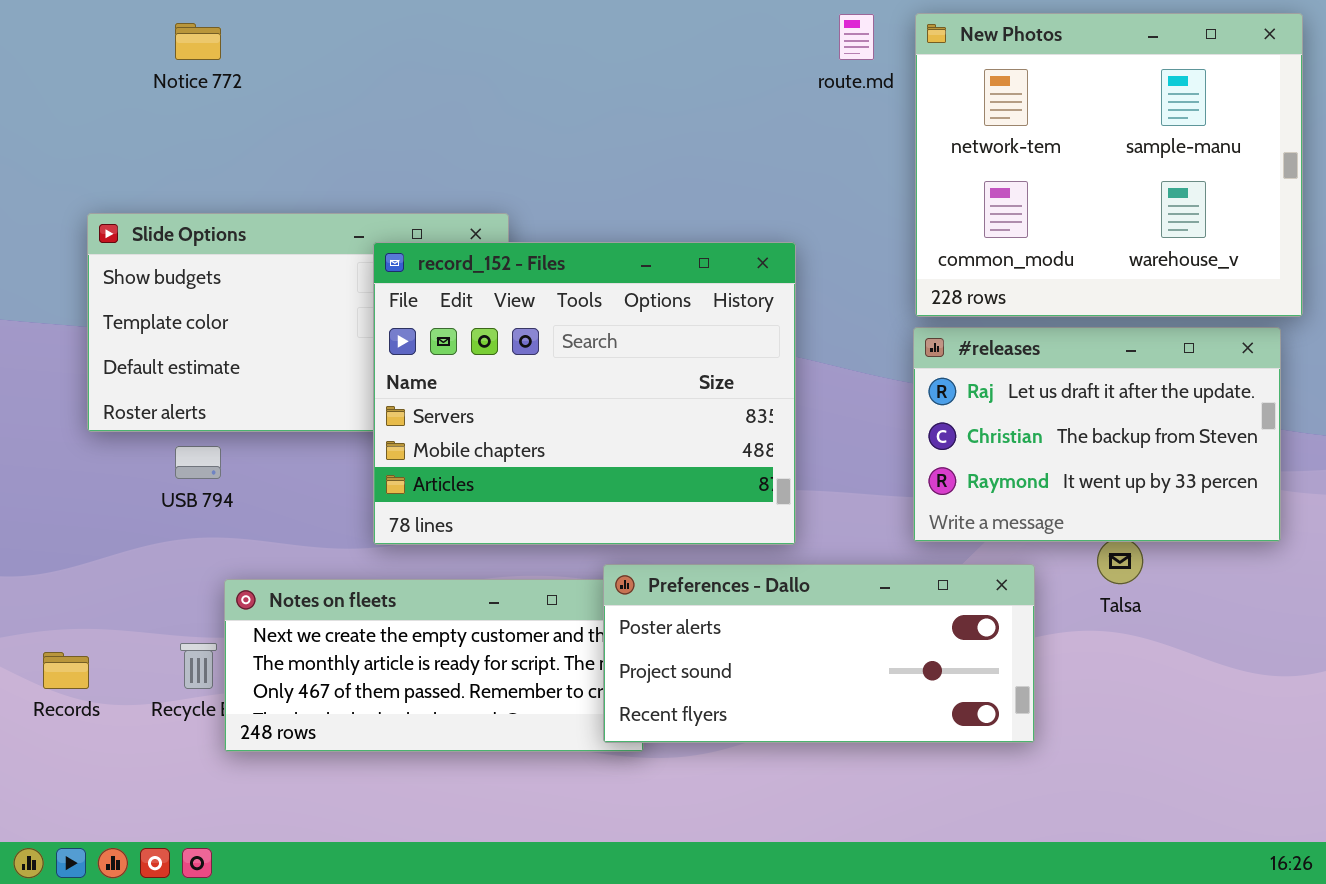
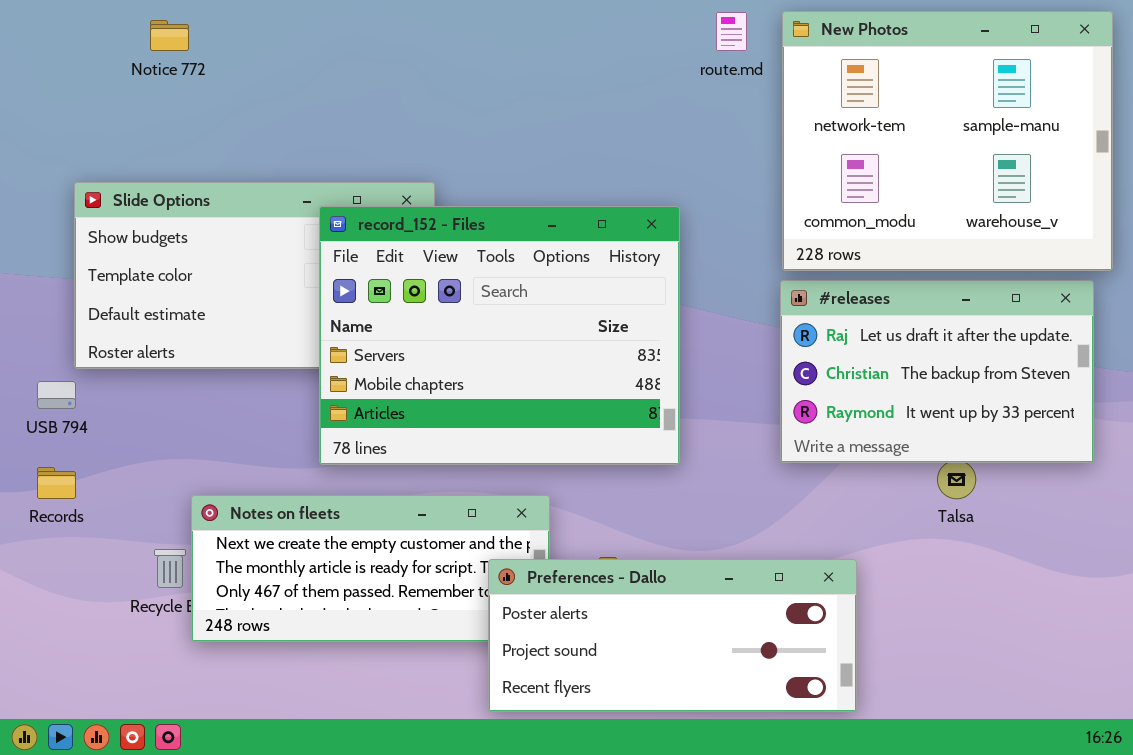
USB 794: [175,446,221,479] -> [37,381,76,409], moved
Preferences - Dallo: [603,564,1035,743] -> [488,559,857,712], moved
Records: [43,652,89,689] -> [37,467,76,499], moved

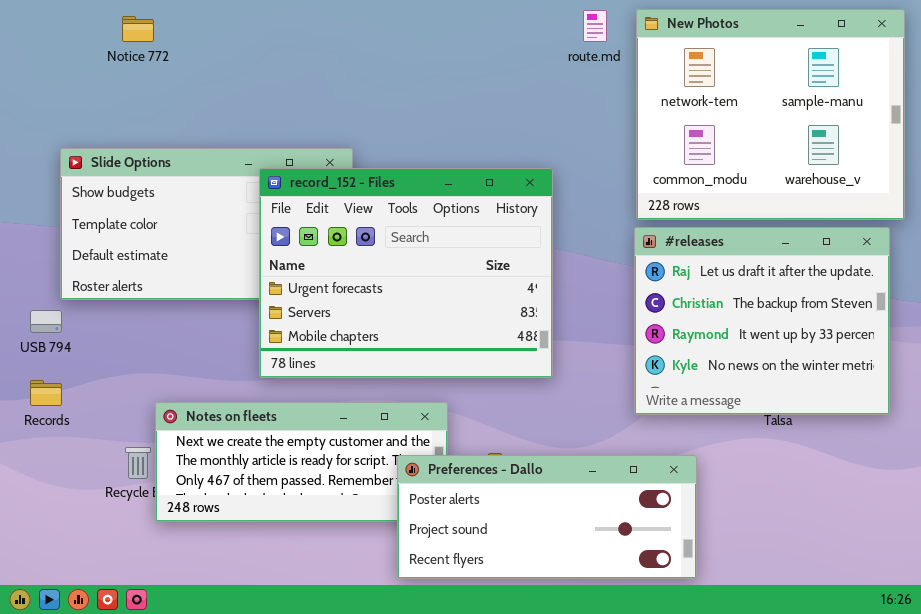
record_152 - Files: [319,206,680,465] -> [259,168,553,378], scrolled up 1 row
#releases: [780,280,1094,463] -> [634,227,890,415], resized

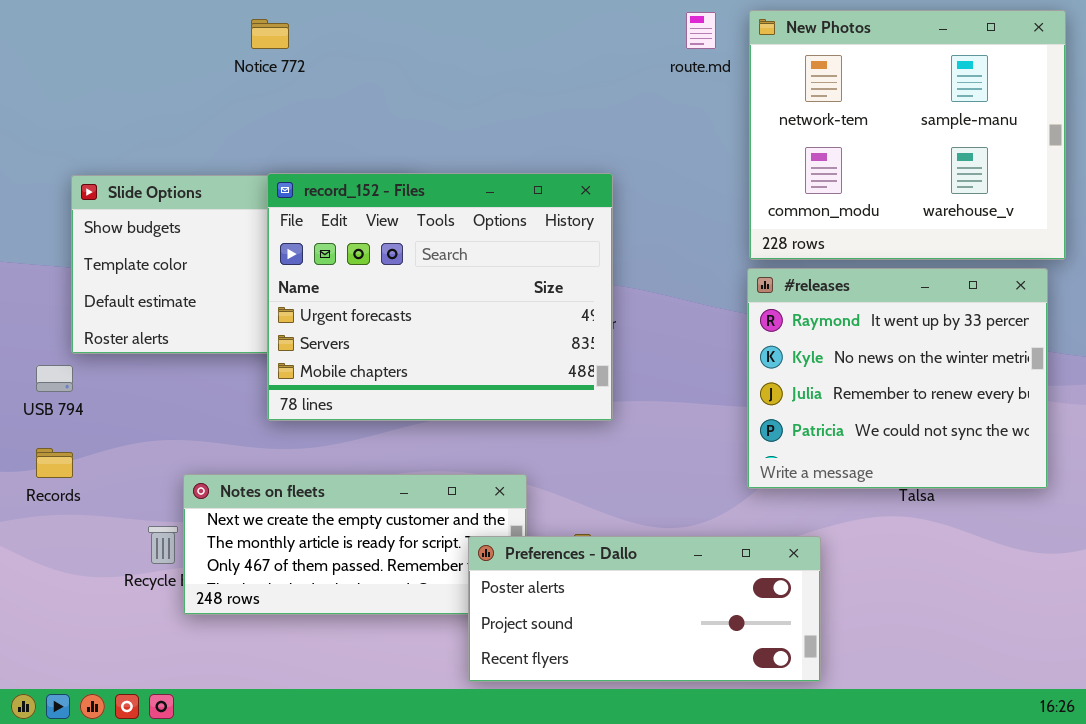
Notice 772: [122,16,154,42] -> [251,19,289,49], moved
record_152 - Files: [259,168,553,378] -> [267,173,613,421], moved
#releases: [634,227,890,415] -> [747,268,1048,489], scrolled down 2 rows

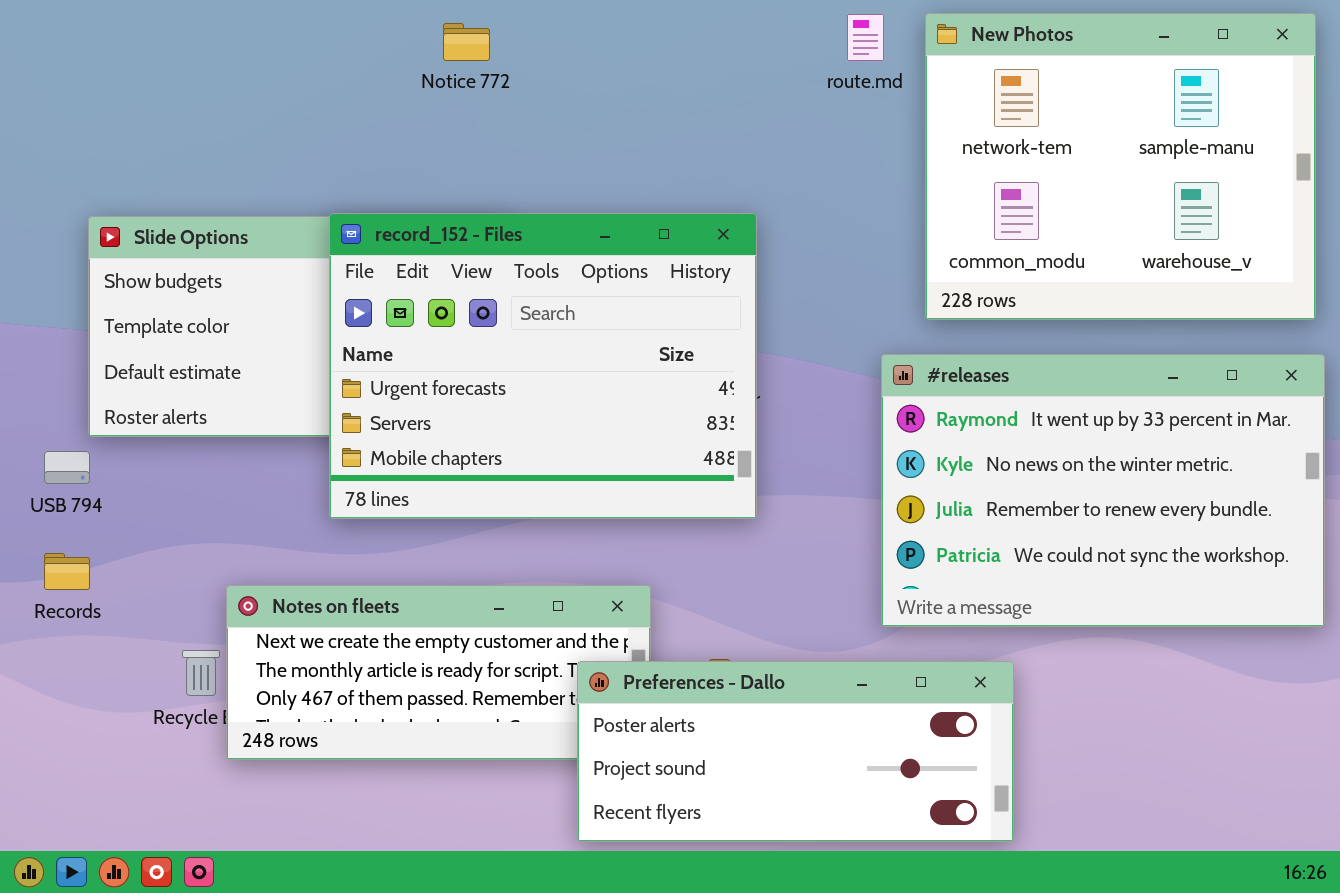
Notice 772: [251,19,289,49] -> [443,23,490,61], moved
#releases: [747,268,1048,489] -> [881,354,1325,627], moved, resized

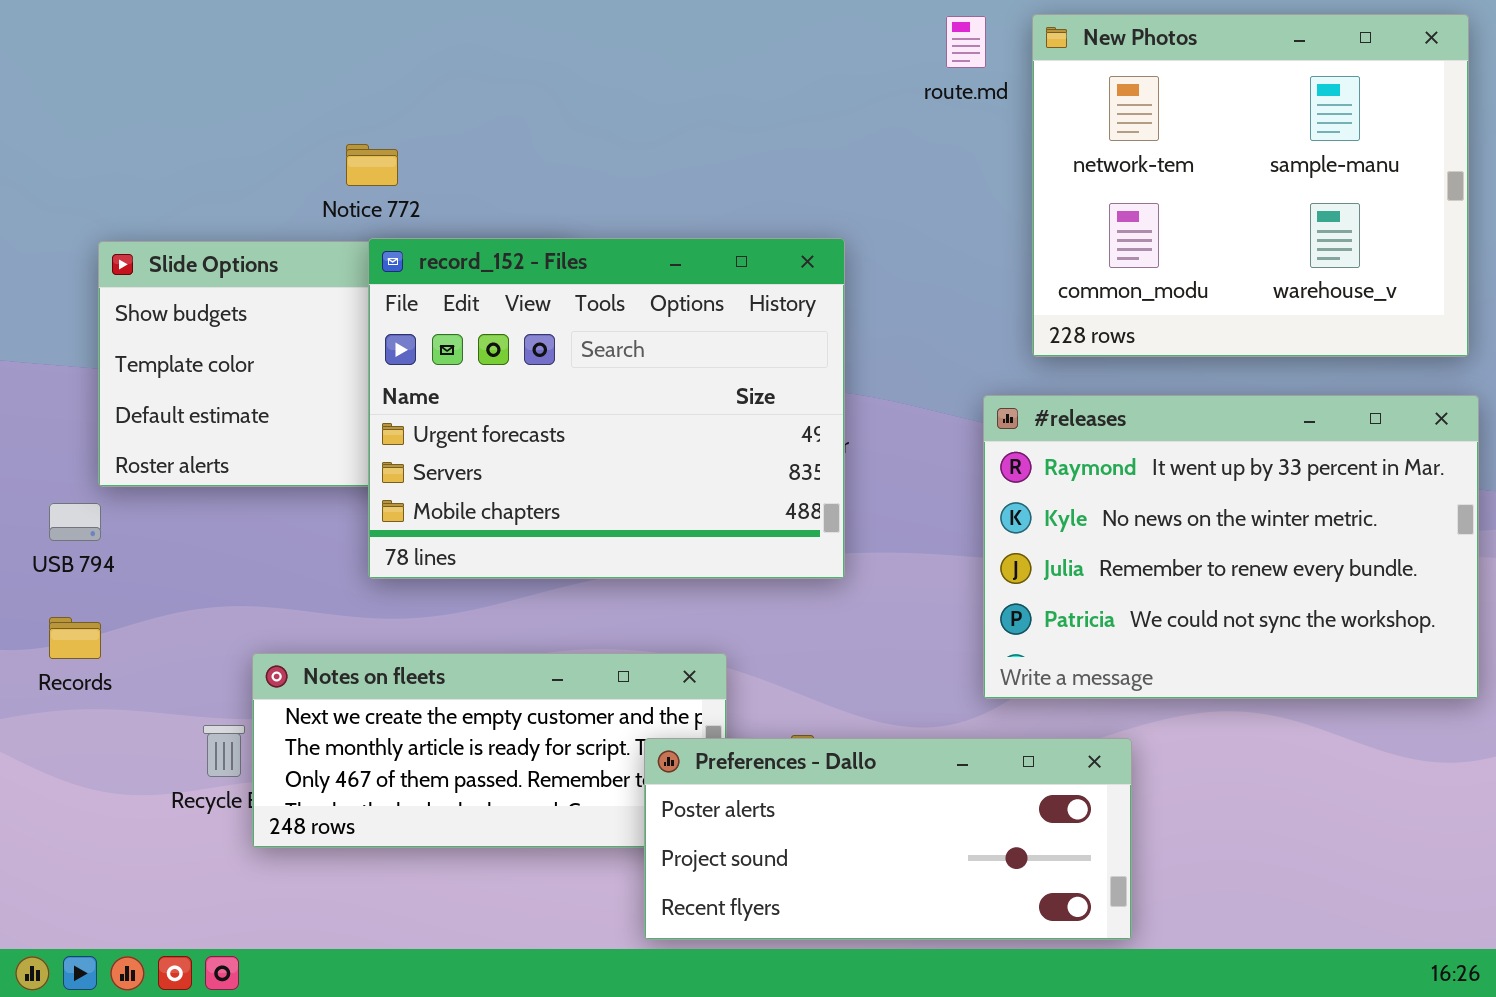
Notice 772: [443,23,490,61] -> [346,144,398,186], moved

